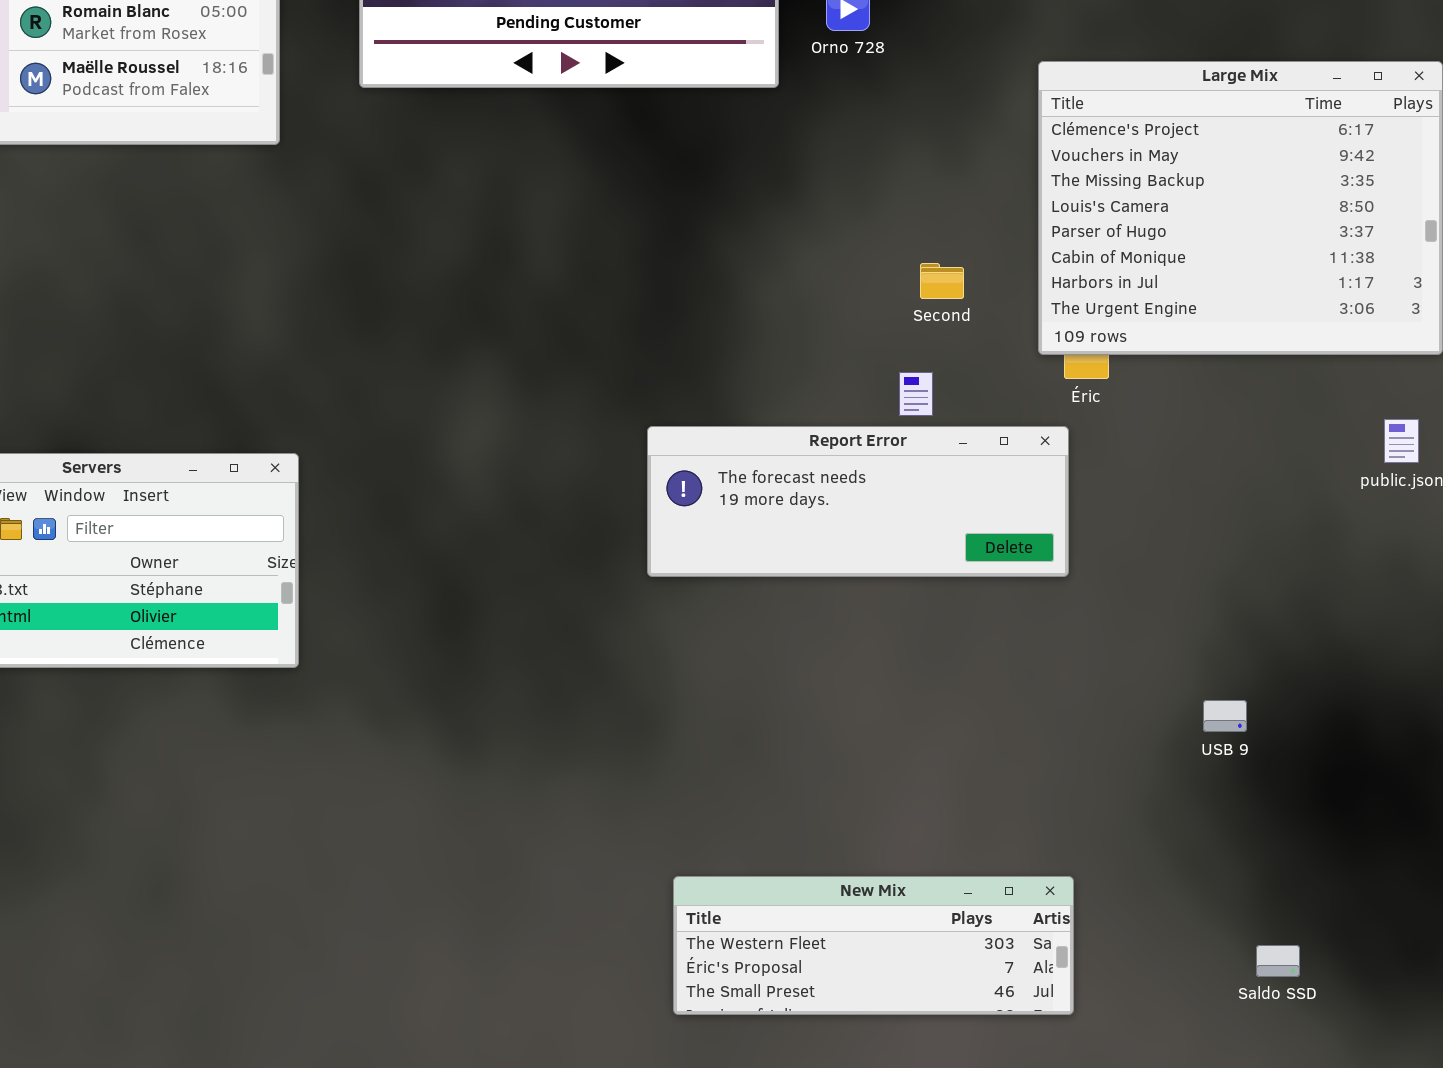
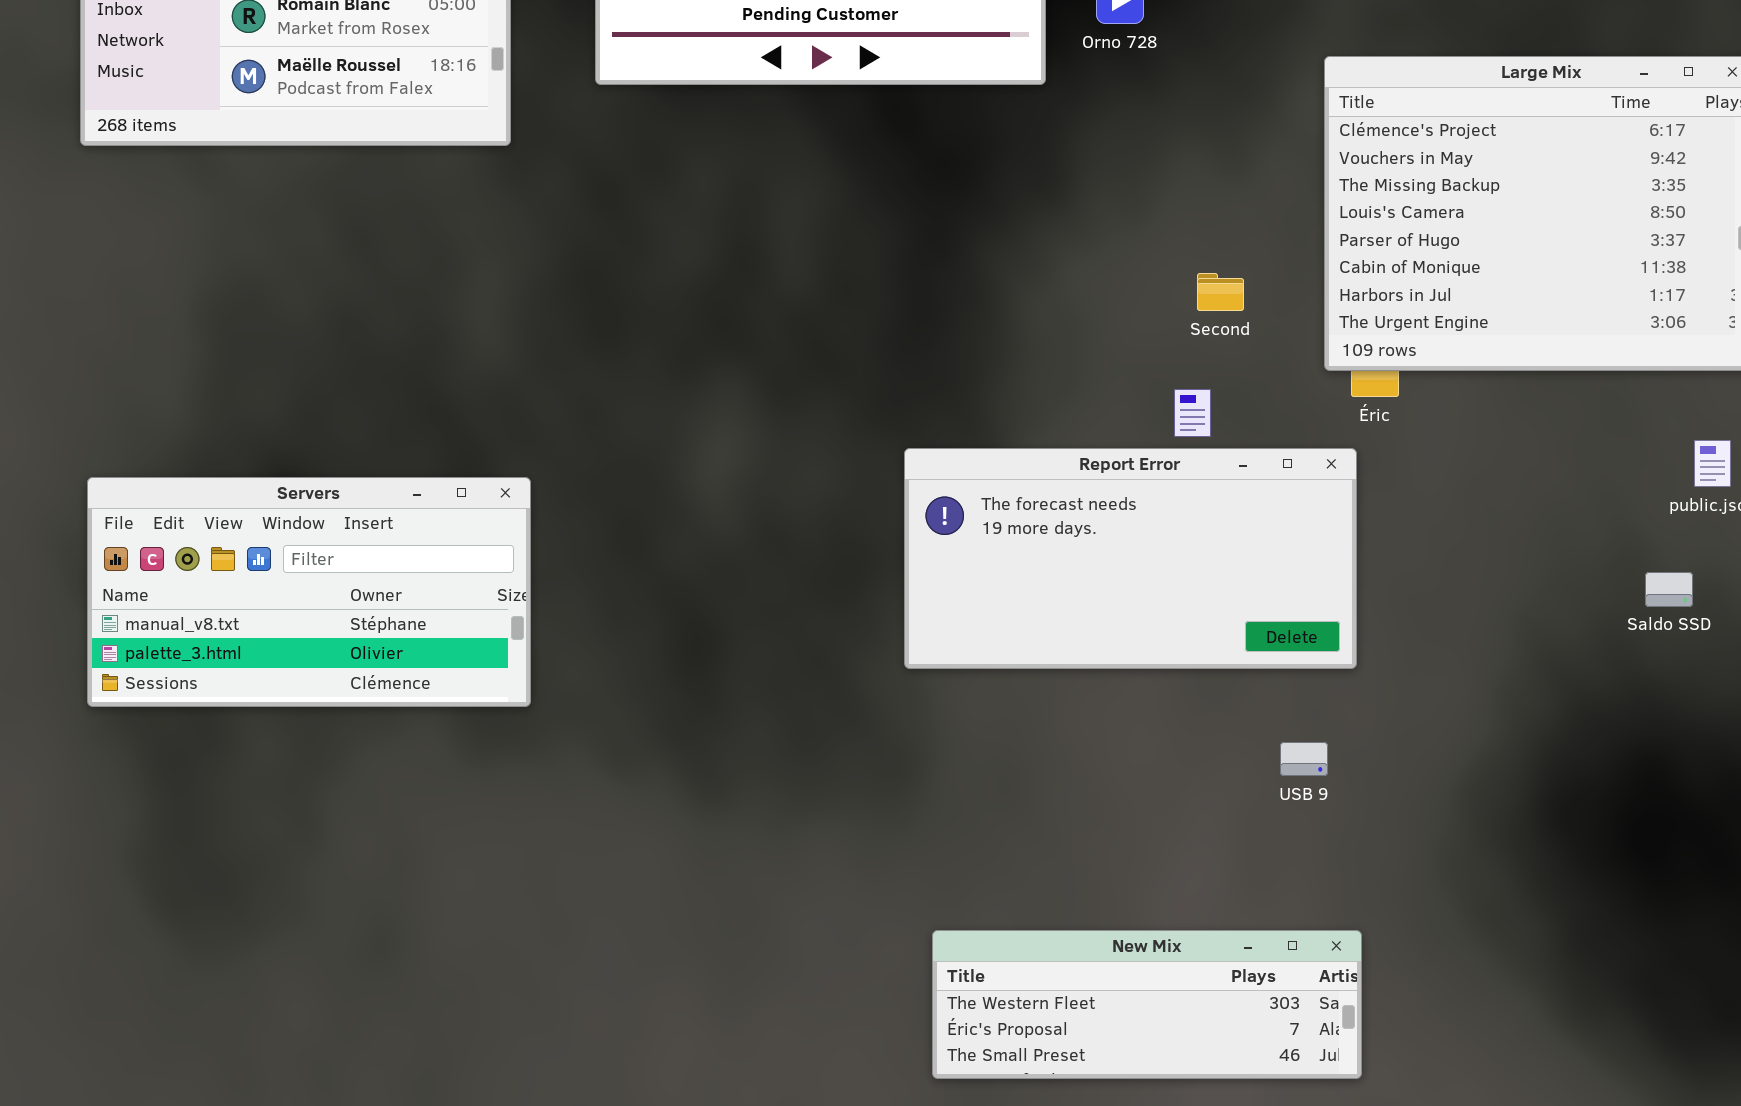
Report Error: [647,426,1069,577] -> [904,448,1357,669], resized
USB 9: [1203,700,1247,732] -> [1280,742,1328,776], moved
Saldo SSD: [1256,945,1300,977] -> [1645,572,1693,607], moved

